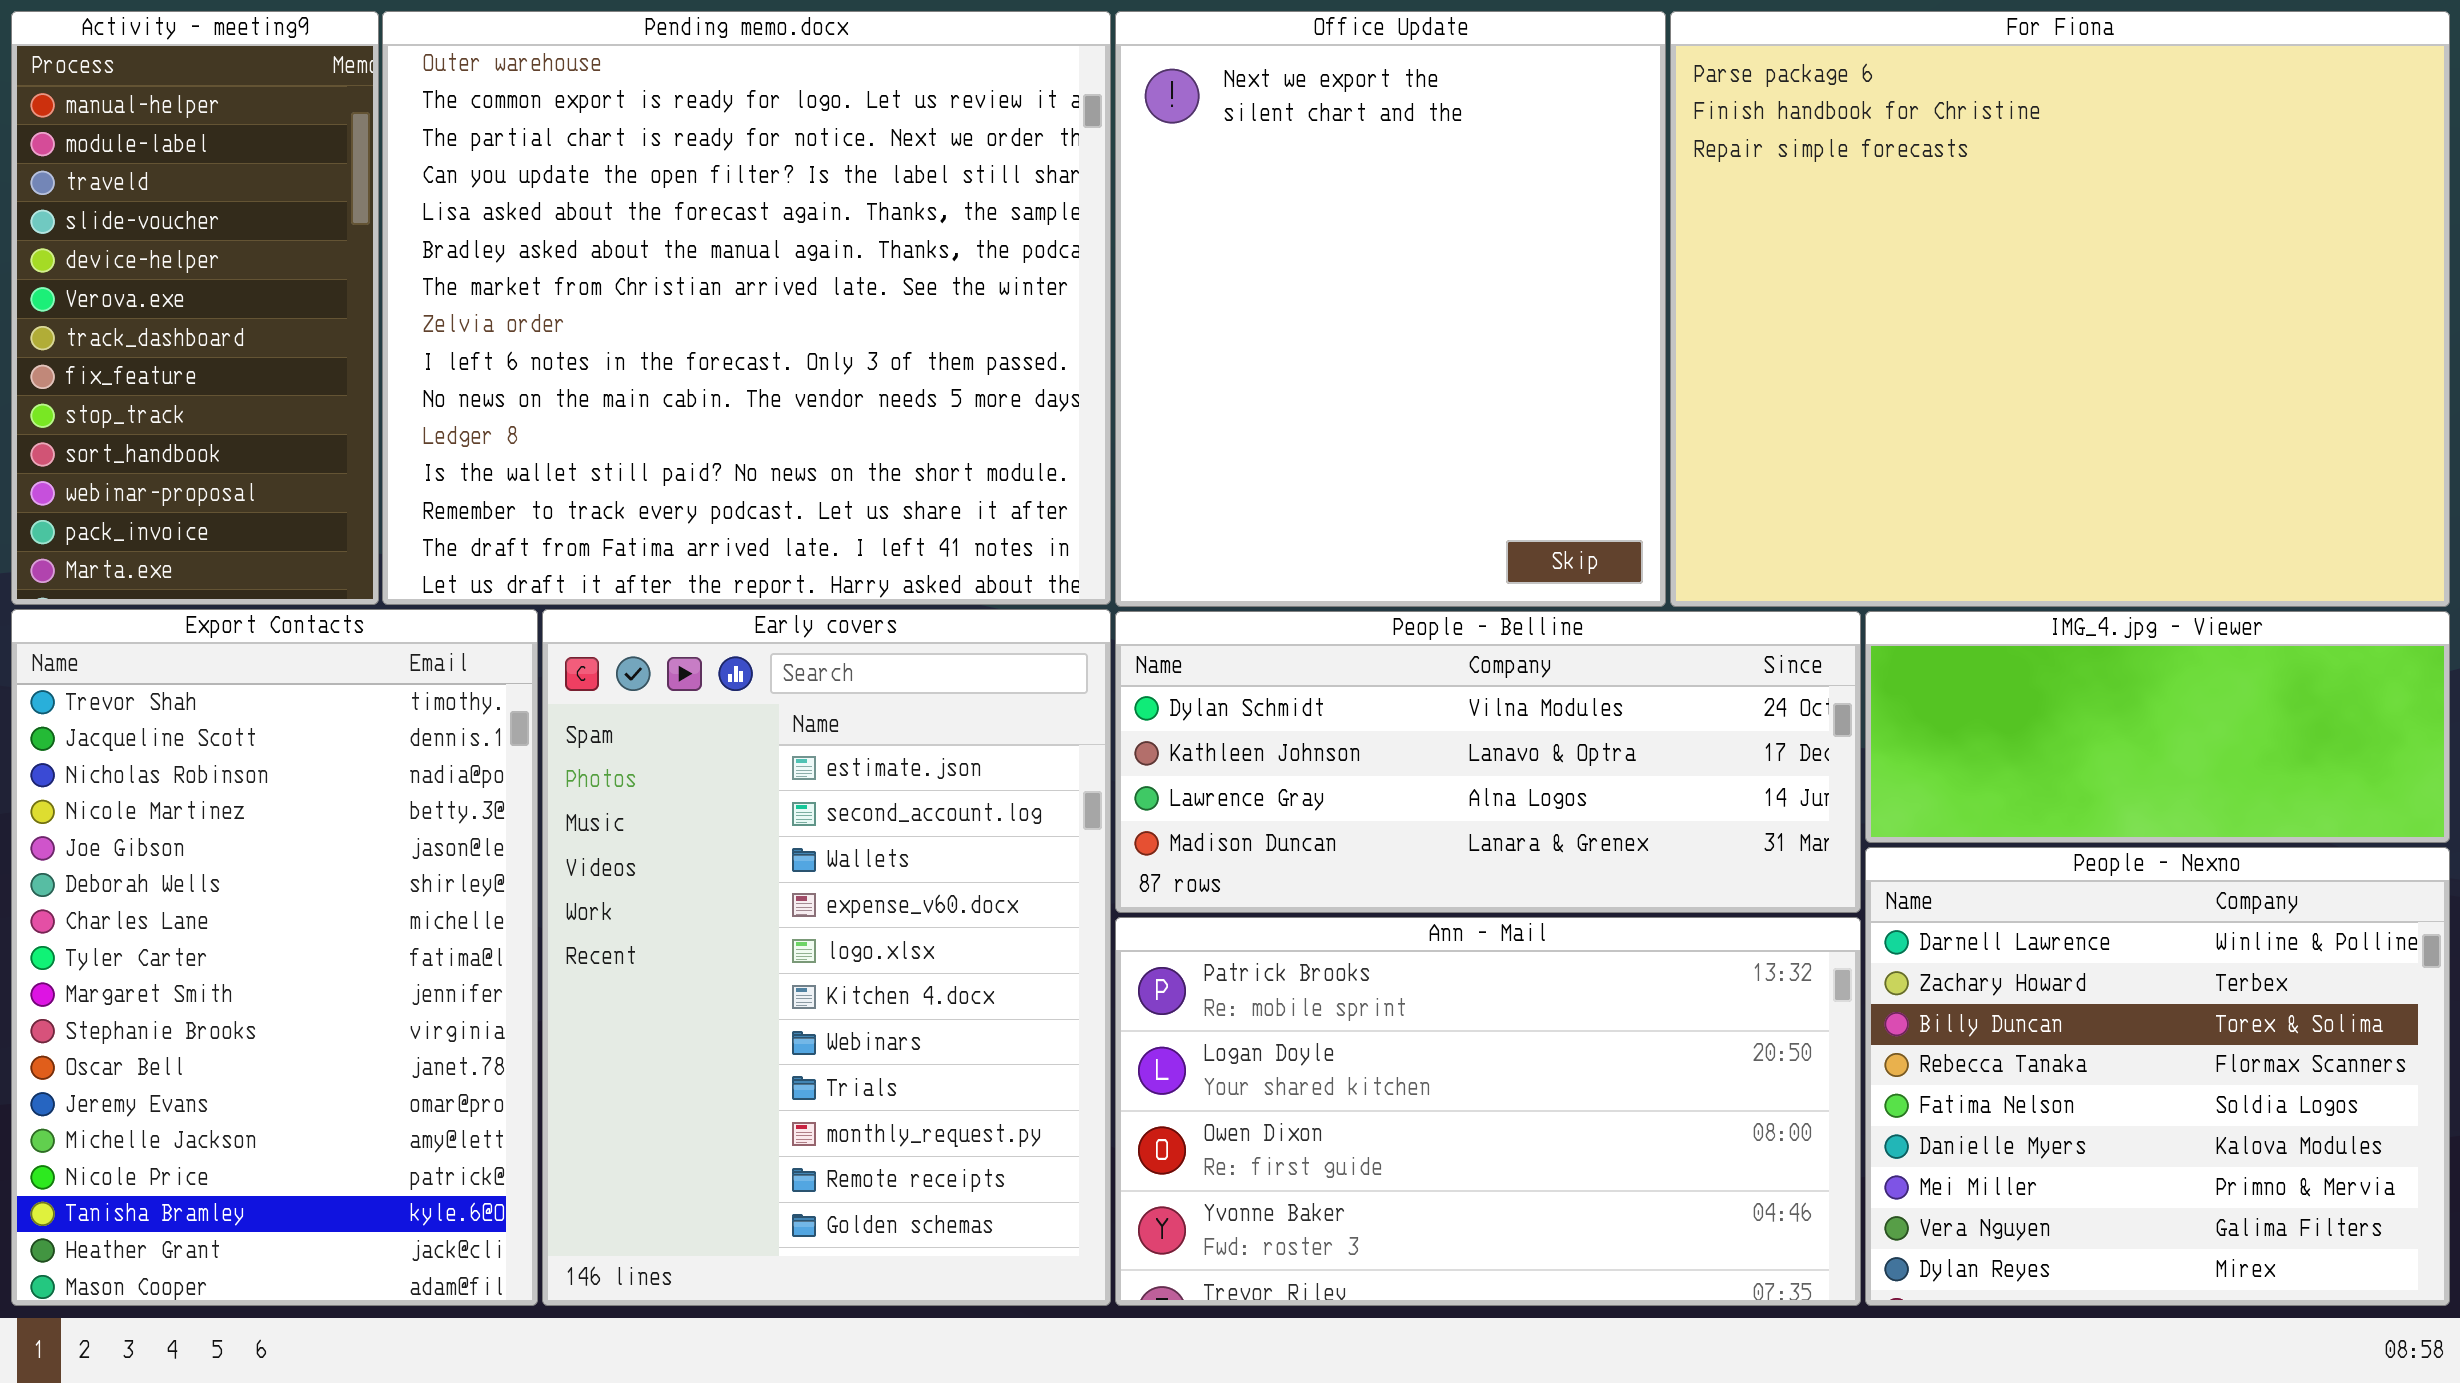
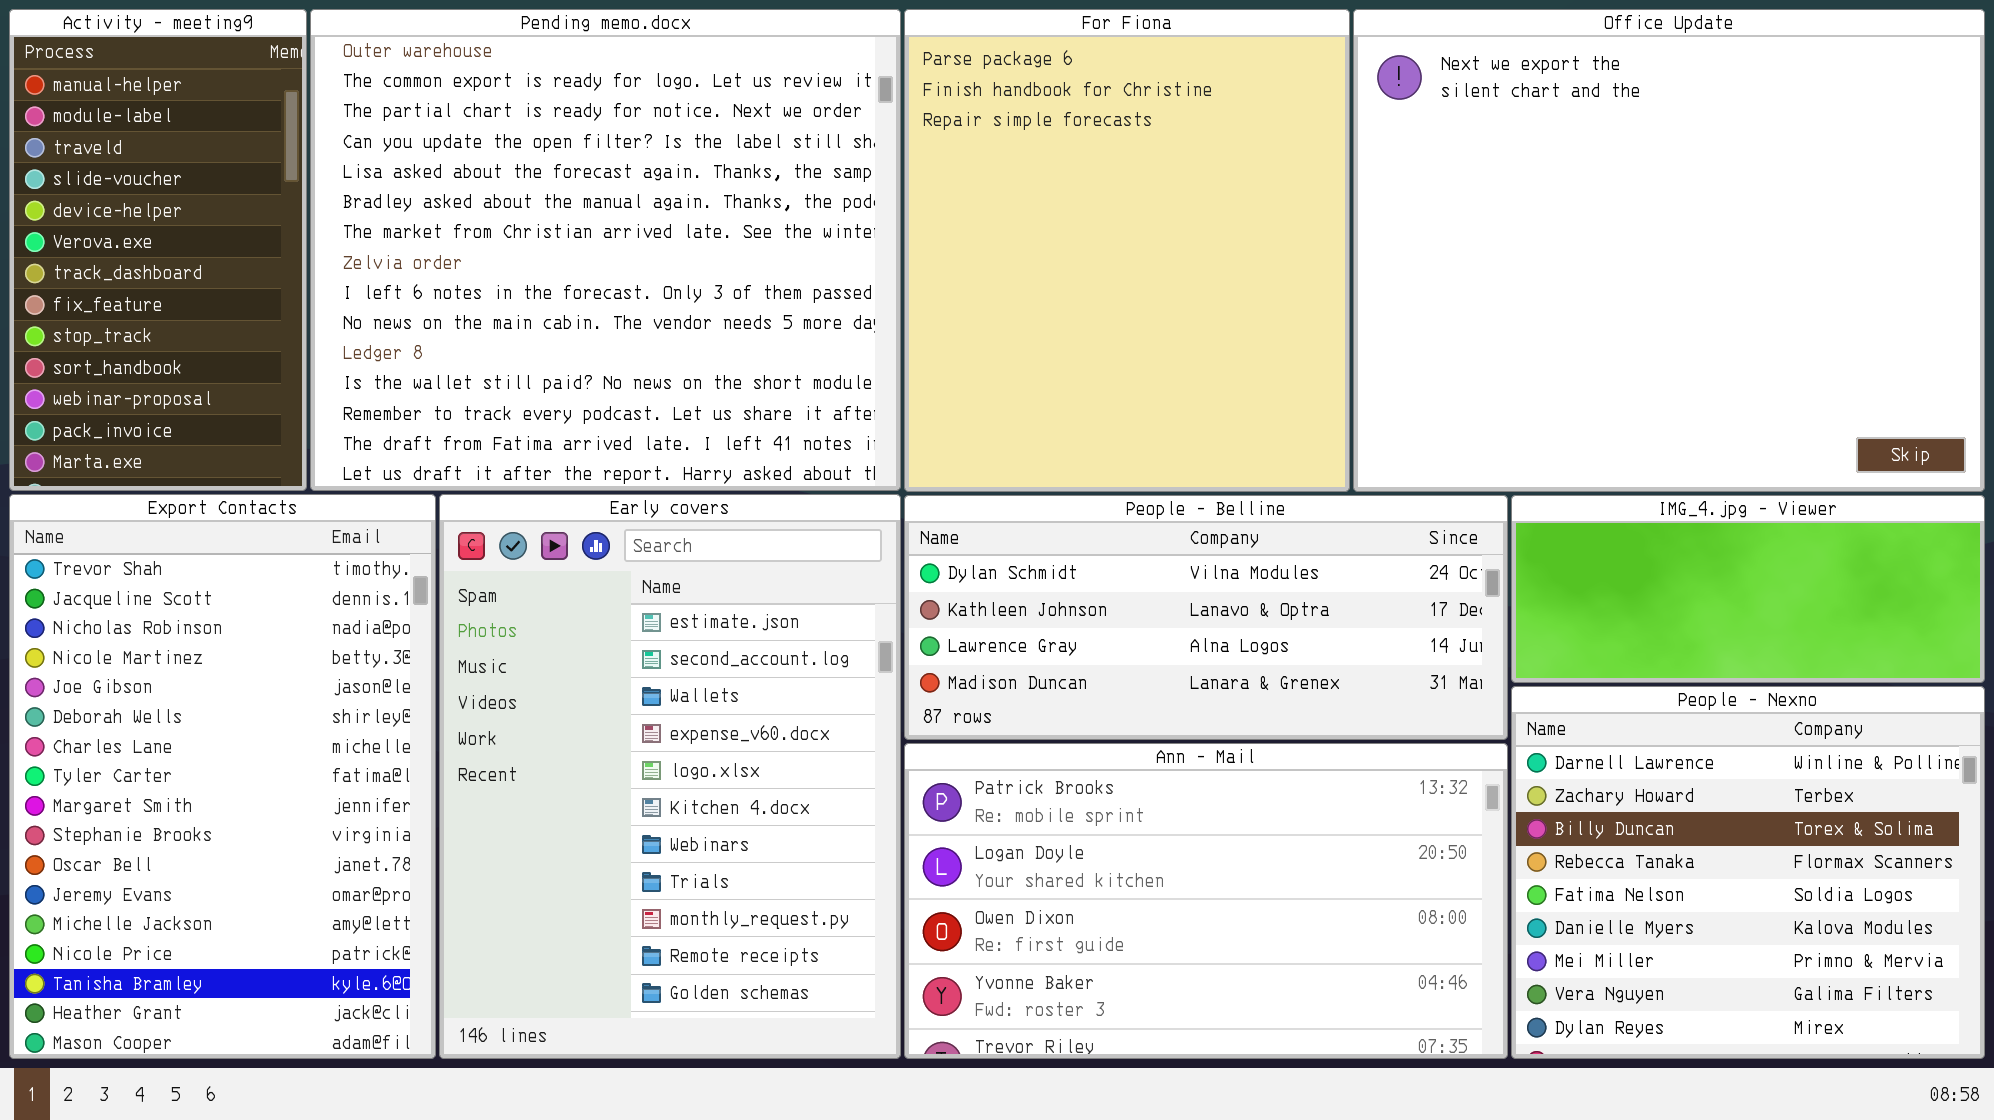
Office Update: [1115,11,1666,607] -> [1353,9,1985,492], moved, resized
For Fiona: [1670,11,2450,607] -> [904,9,1350,492], moved, resized

